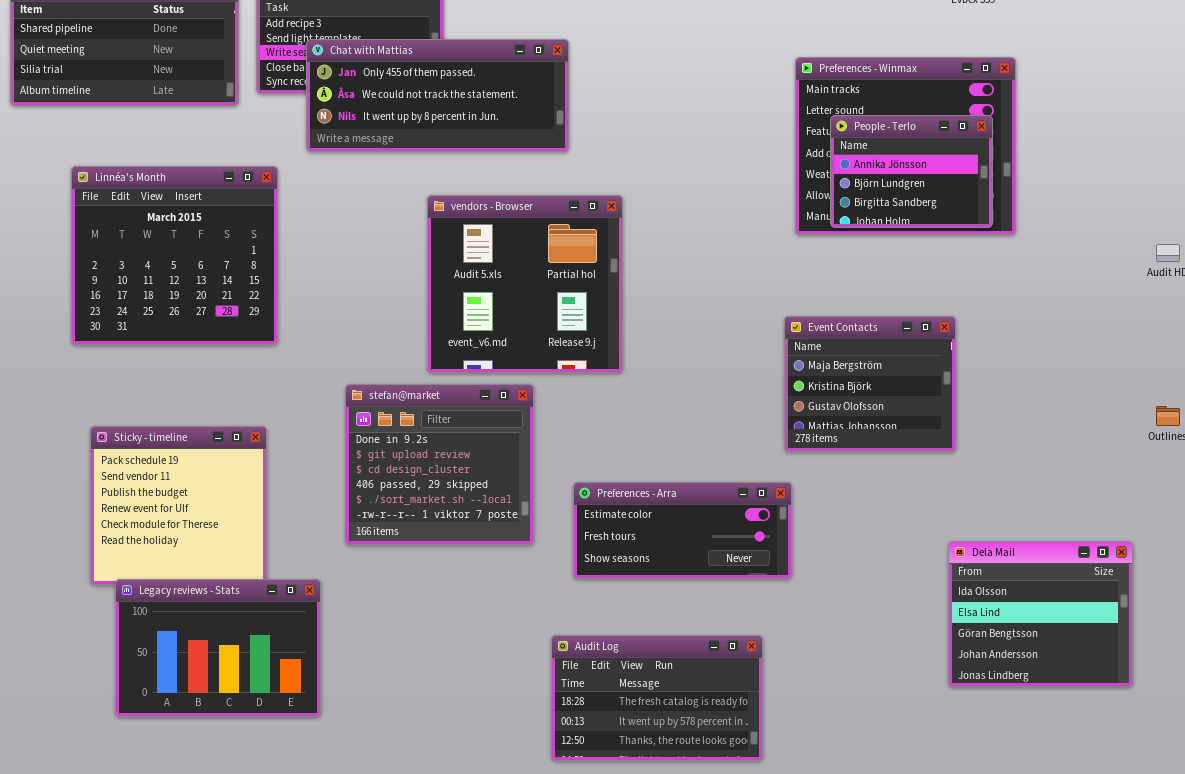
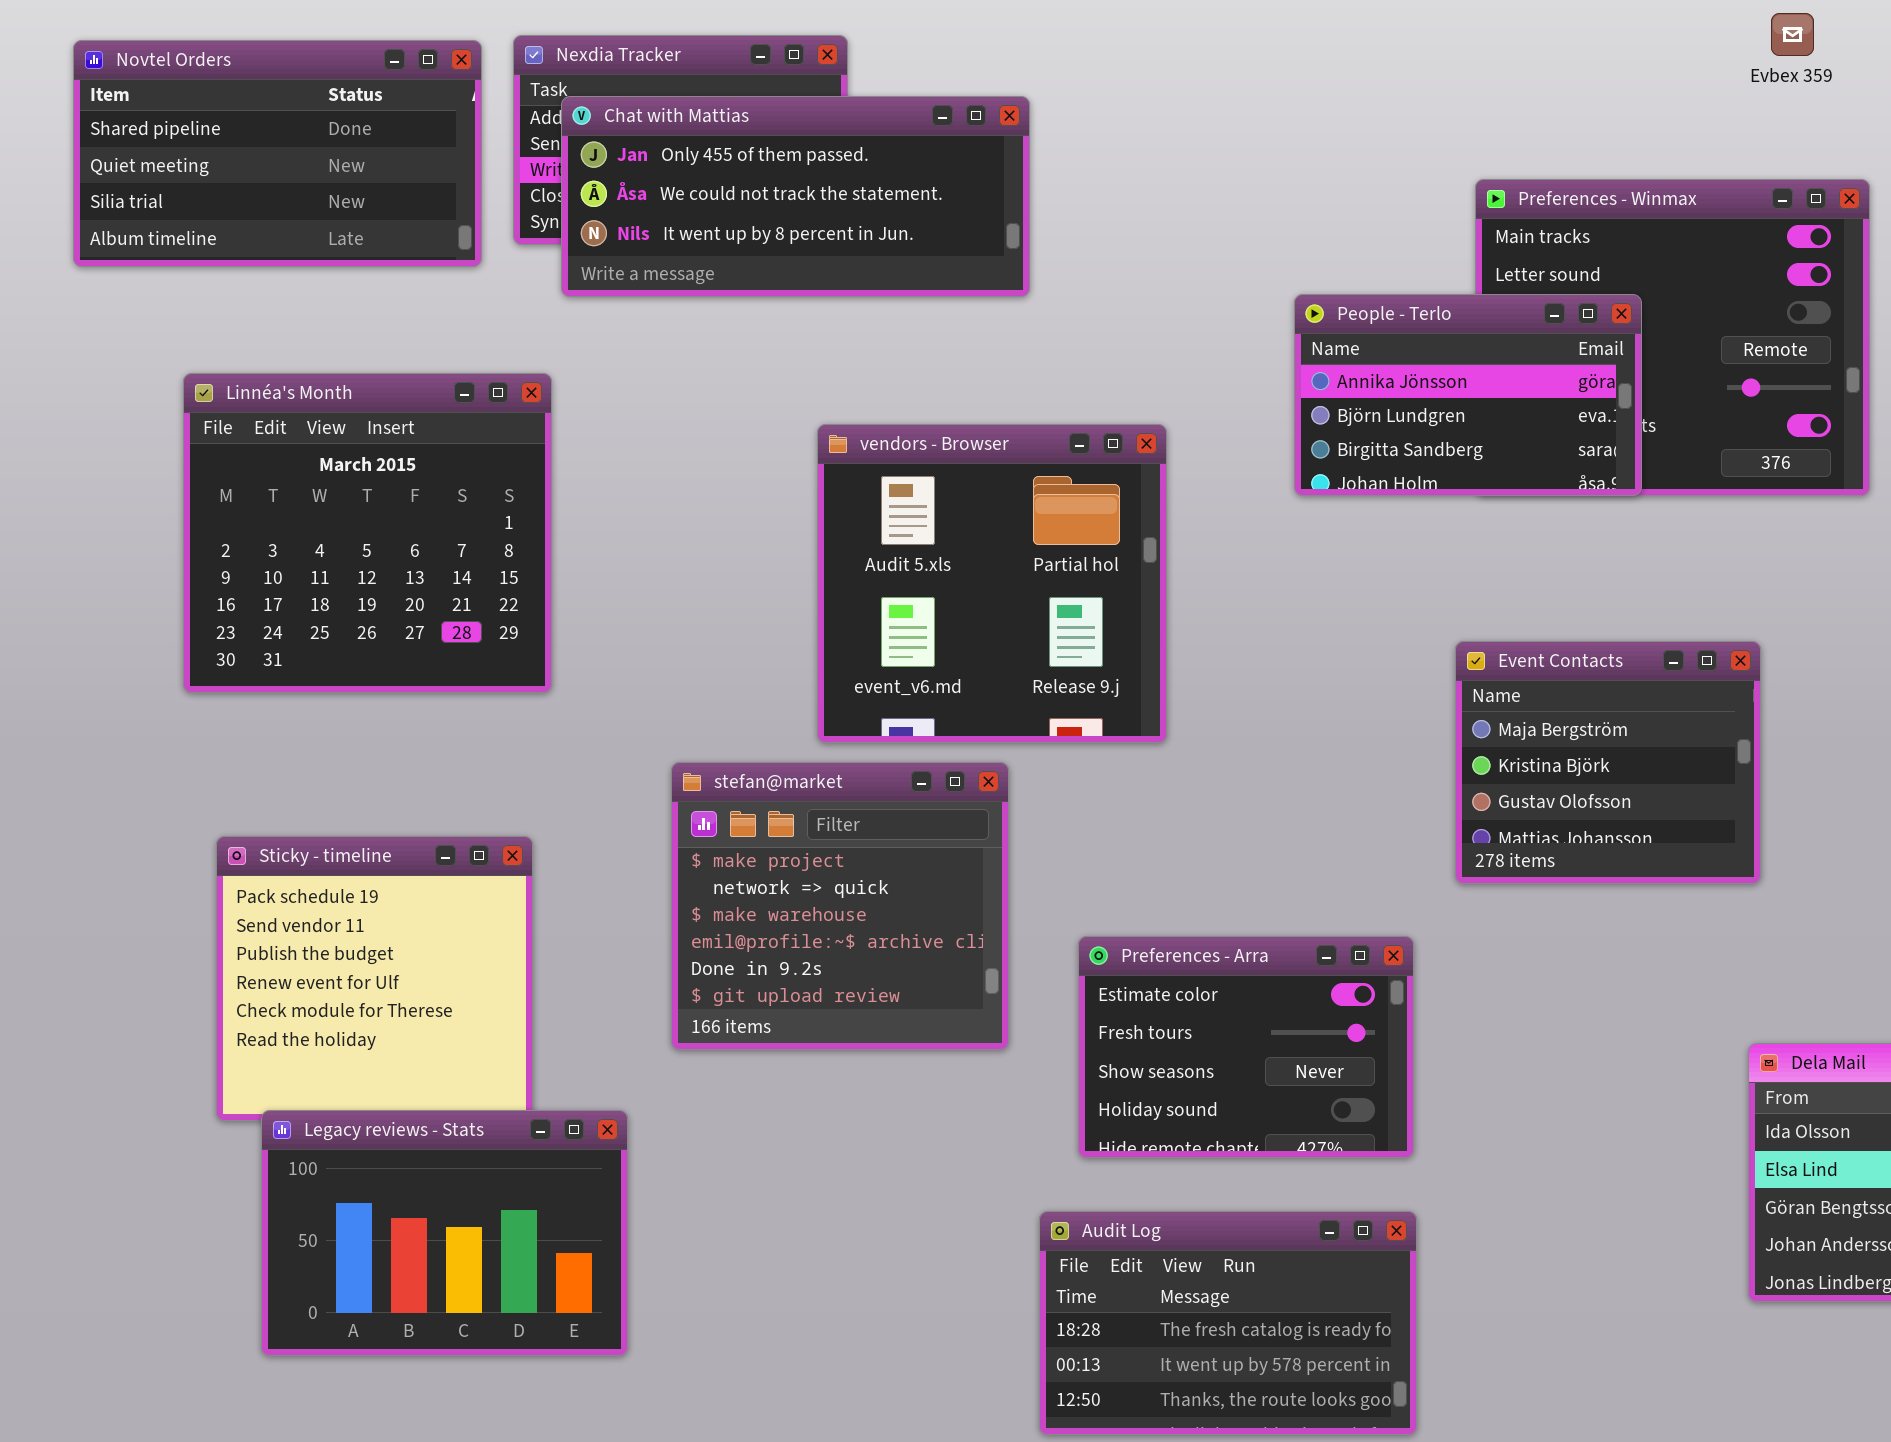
Chat with Mattias: [306,39,569,152] -> [561,96,1030,297], moved
People - Terlo: [830,115,993,228] -> [1294,294,1642,496], moved, resized
stefan@market: [345,384,534,545] -> [671,762,1009,1050], scrolled up 4 rows
Preferences - Arra: [573,482,792,579] -> [1078,936,1414,1158], resized

